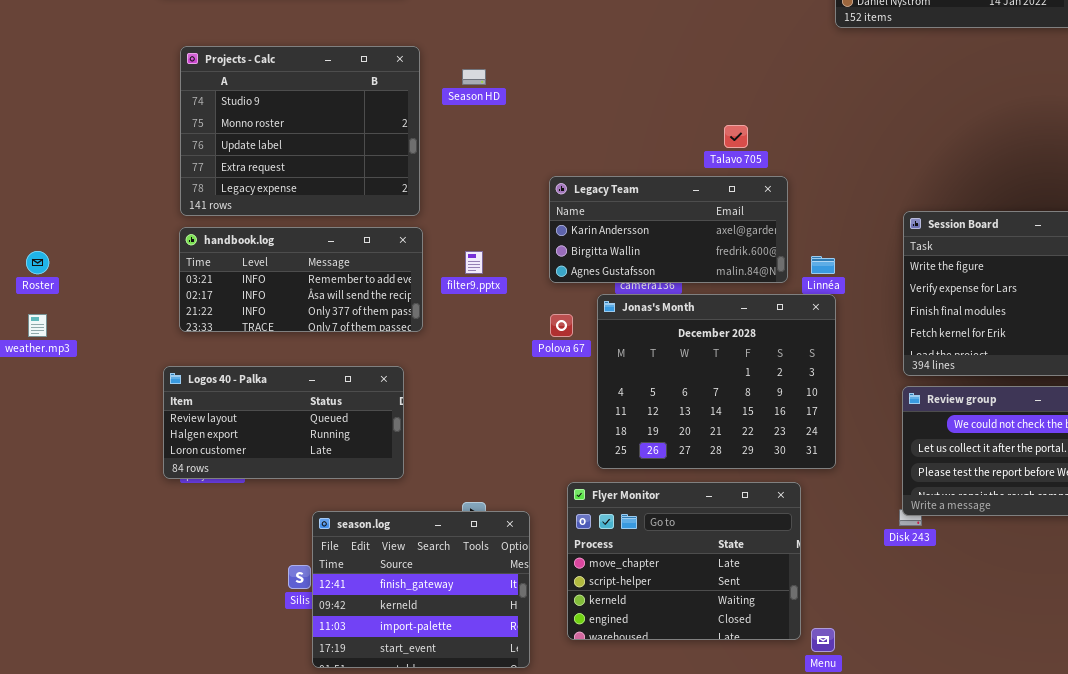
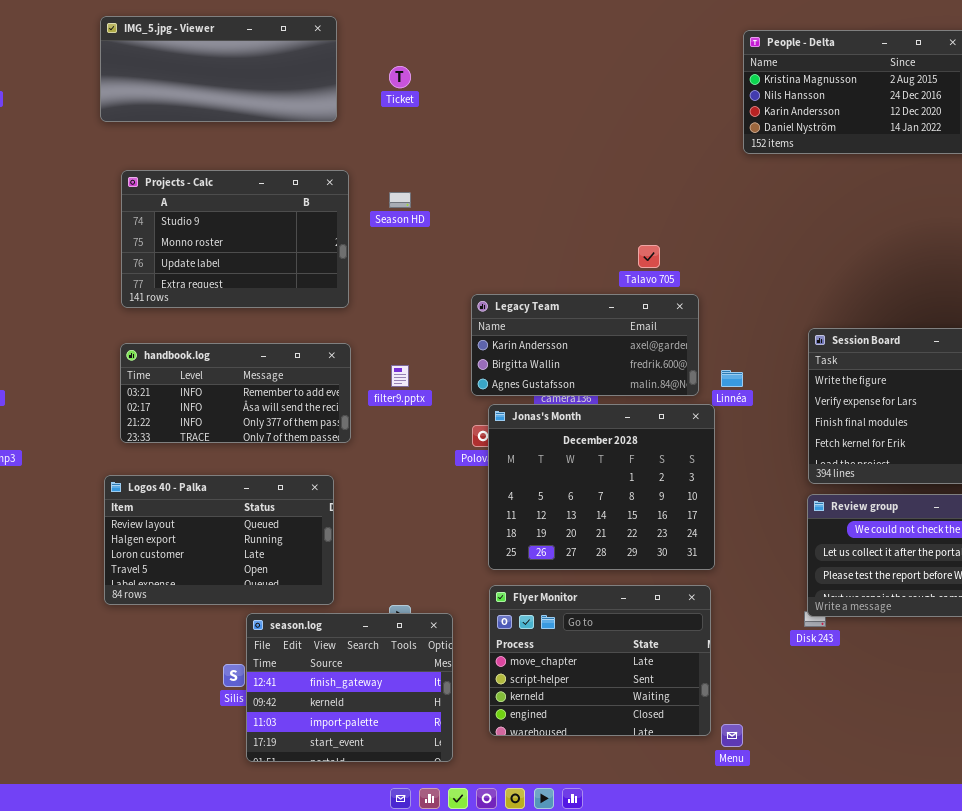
Projects - Calc: [180,46,420,216] -> [121,170,349,308], resized
Jonas's Month: [597,294,836,469] -> [488,404,715,570], moved
Logos 40 - Palka: [163,366,404,479] -> [104,475,334,605], resized

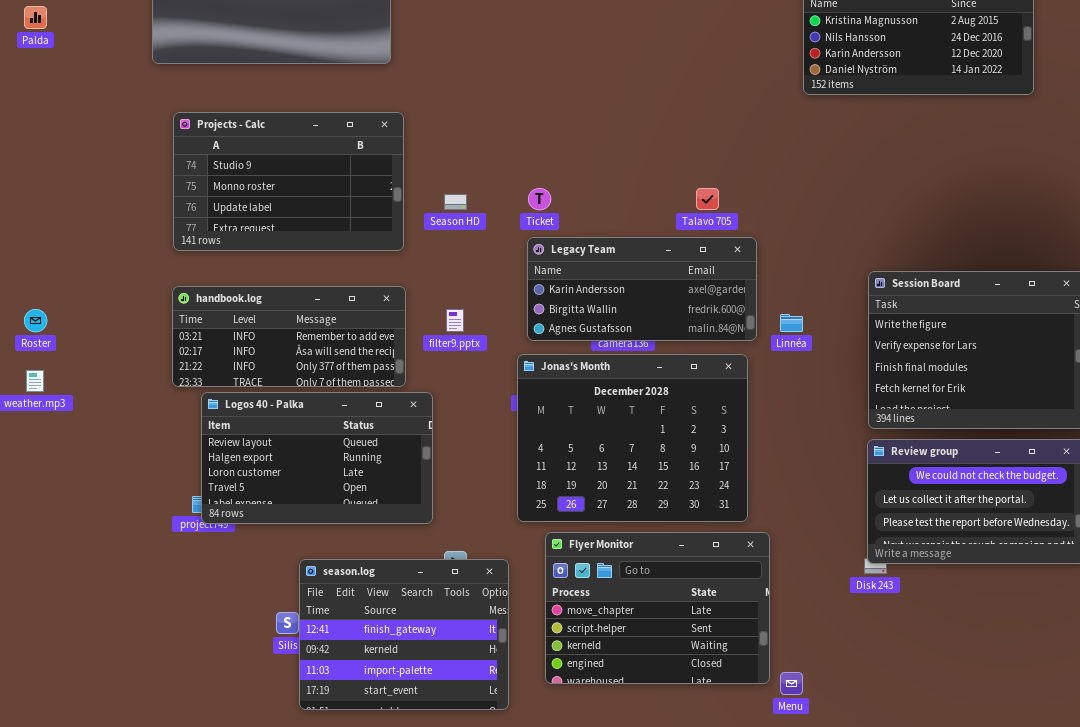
Ticket: [389,66,411,88] -> [528,188,551,210], moved
Season HD: [389,192,411,208] -> [444,194,467,210], moved
Jonas's Month: [488,404,715,570] -> [517,354,748,522], moved
Logos 40 - Palka: [104,475,334,605] -> [201,392,433,524], moved

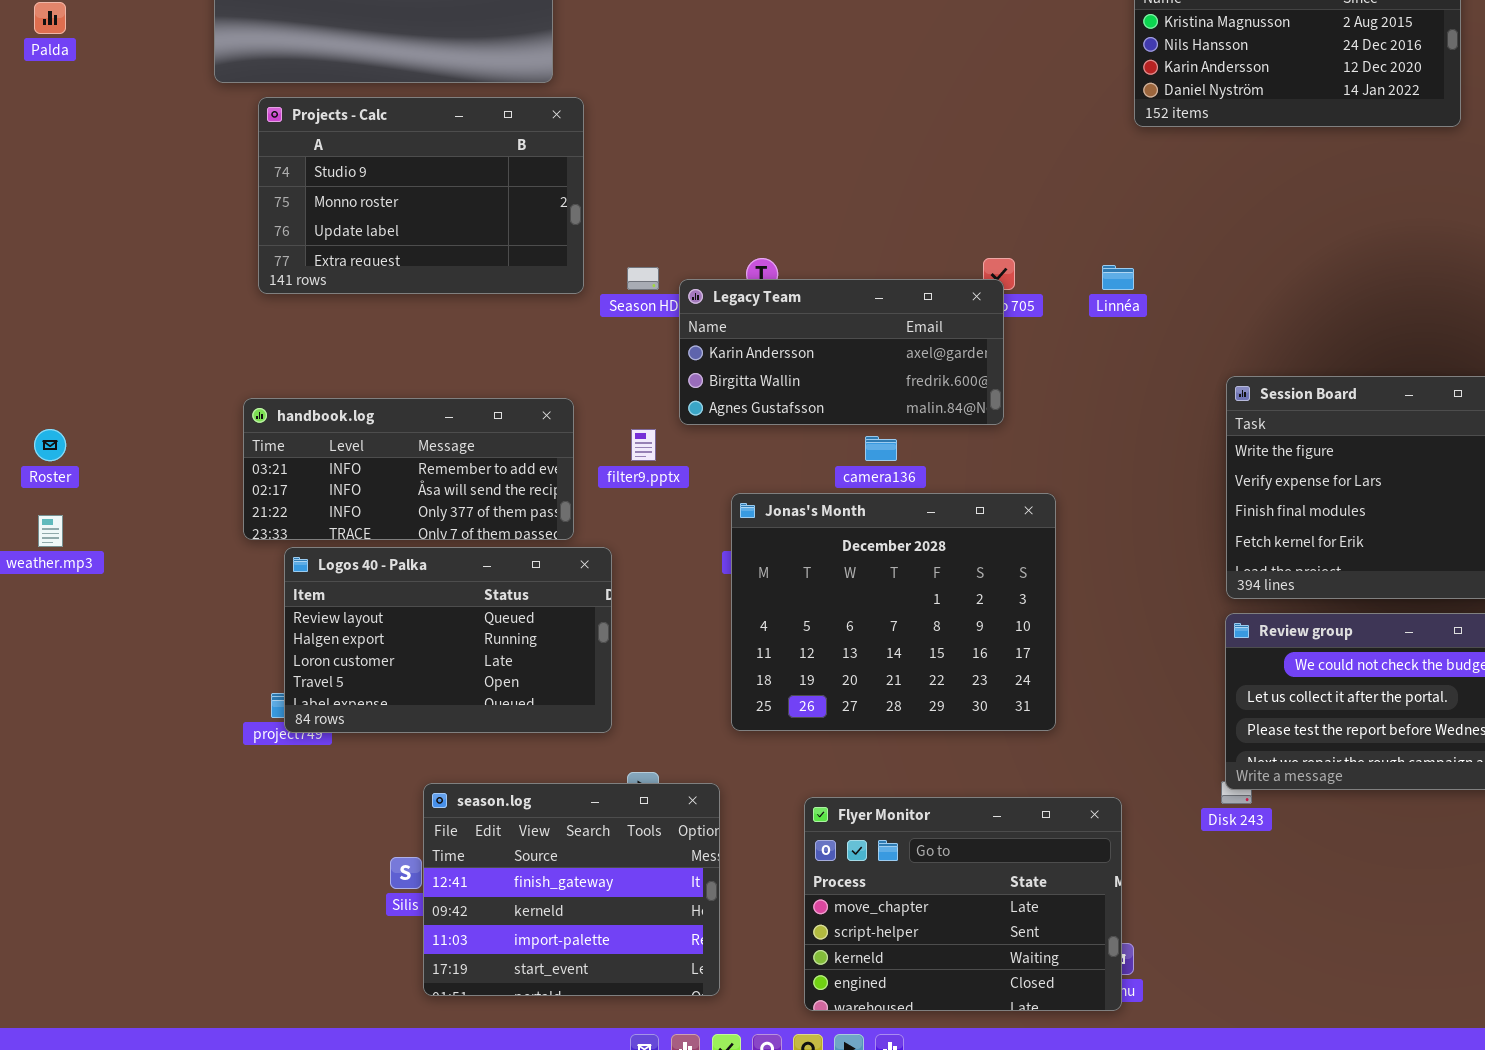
Projects - Calc: [173,112,404,251] -> [258,97,584,294], moved
Legacy Team: [527,237,757,341] -> [679,279,1004,425], moved
Linnéa: [780,314,803,332] -> [1102,265,1134,290], moved
Flyer Monitor: [545,532,770,684] -> [804,797,1122,1011], moved

